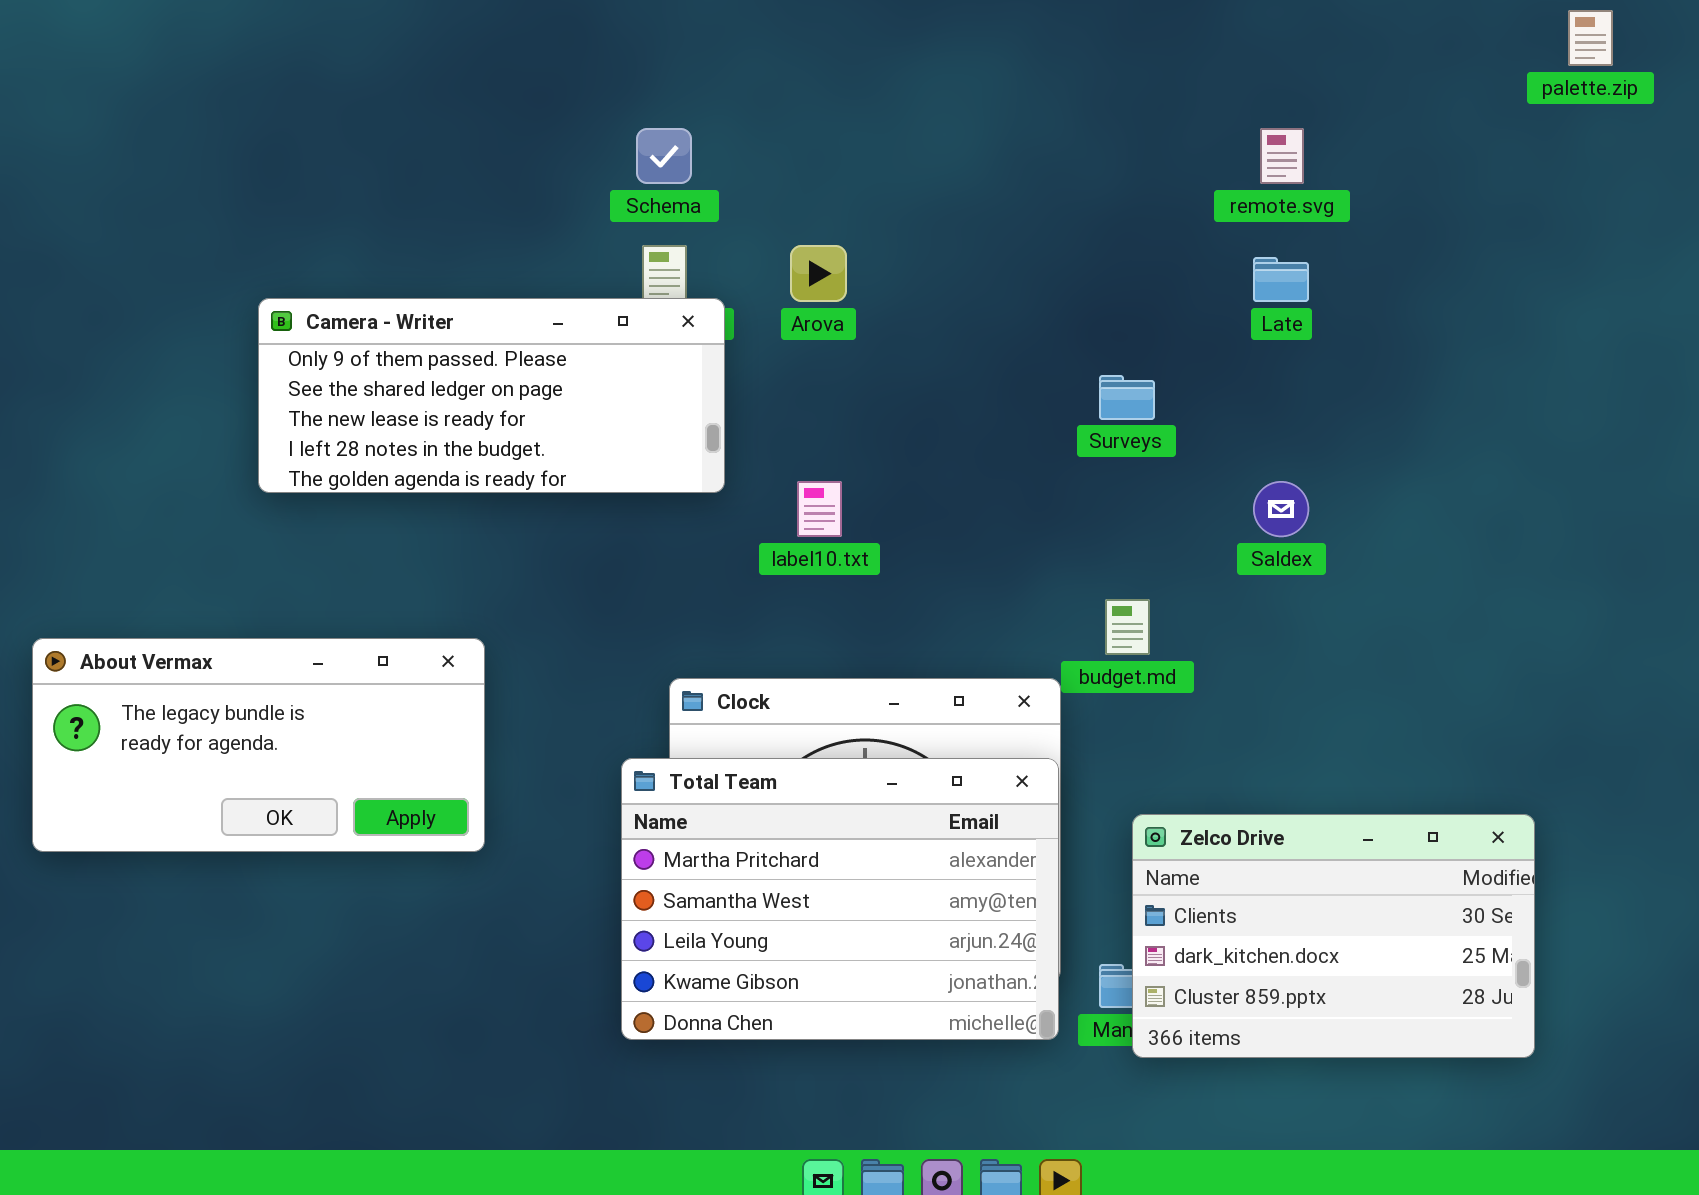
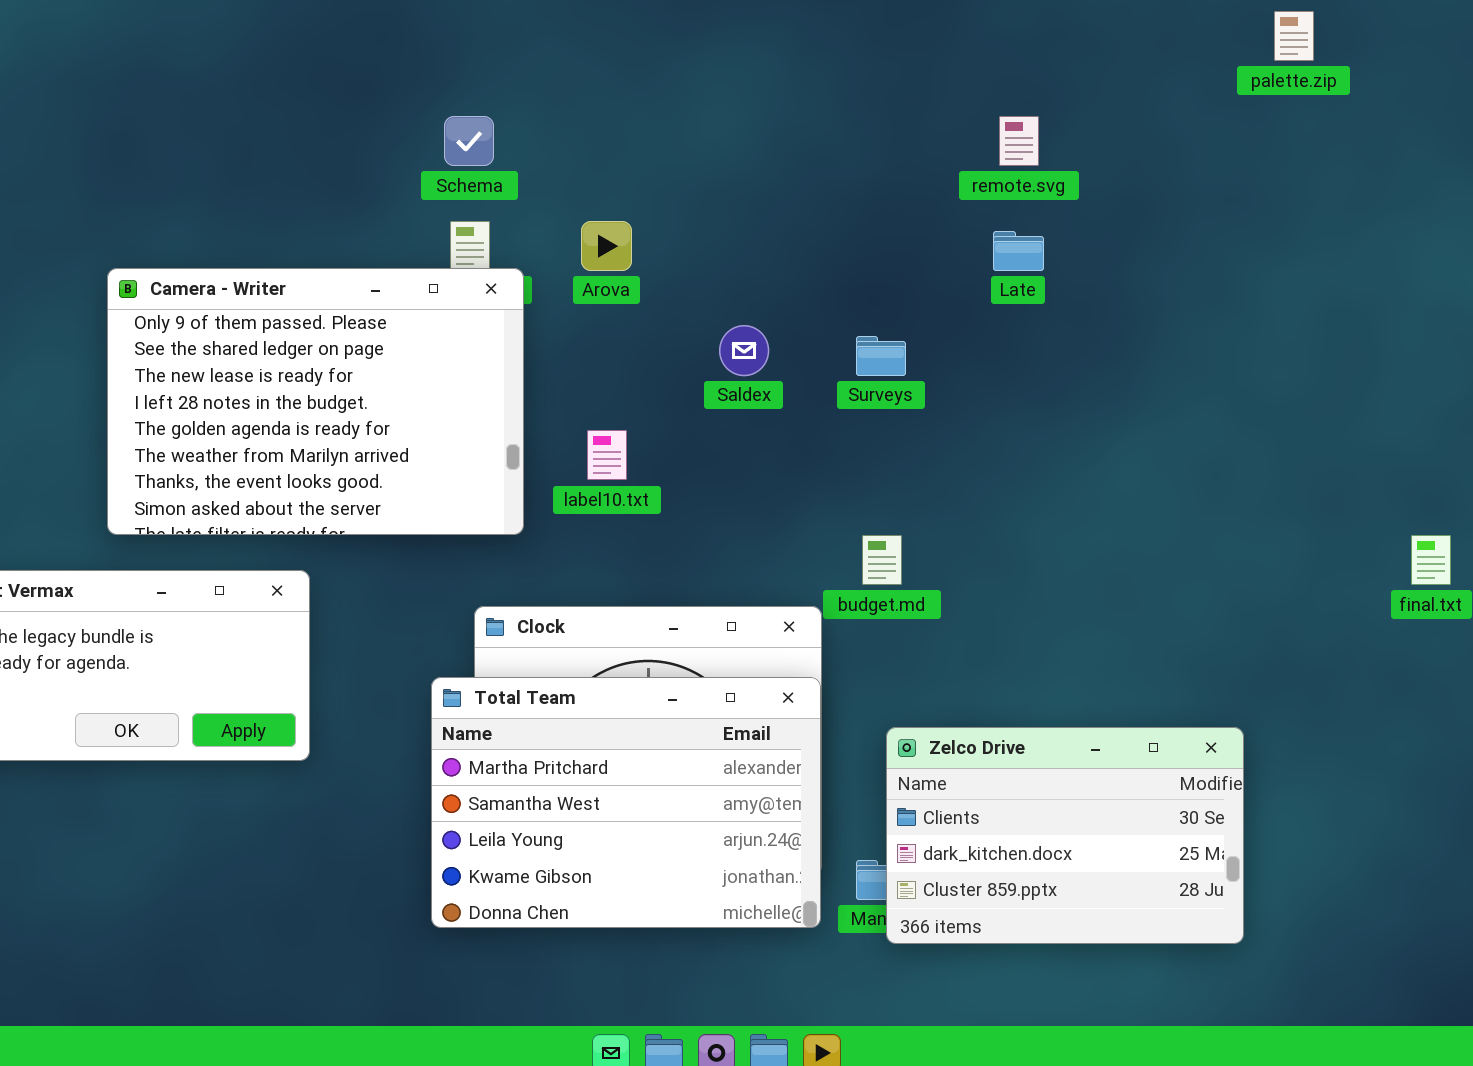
Camera - Writer: [258,298,725,493] -> [107,268,524,535], resized
Saldex: [1253,481,1309,537] -> [719,325,769,376], moved

